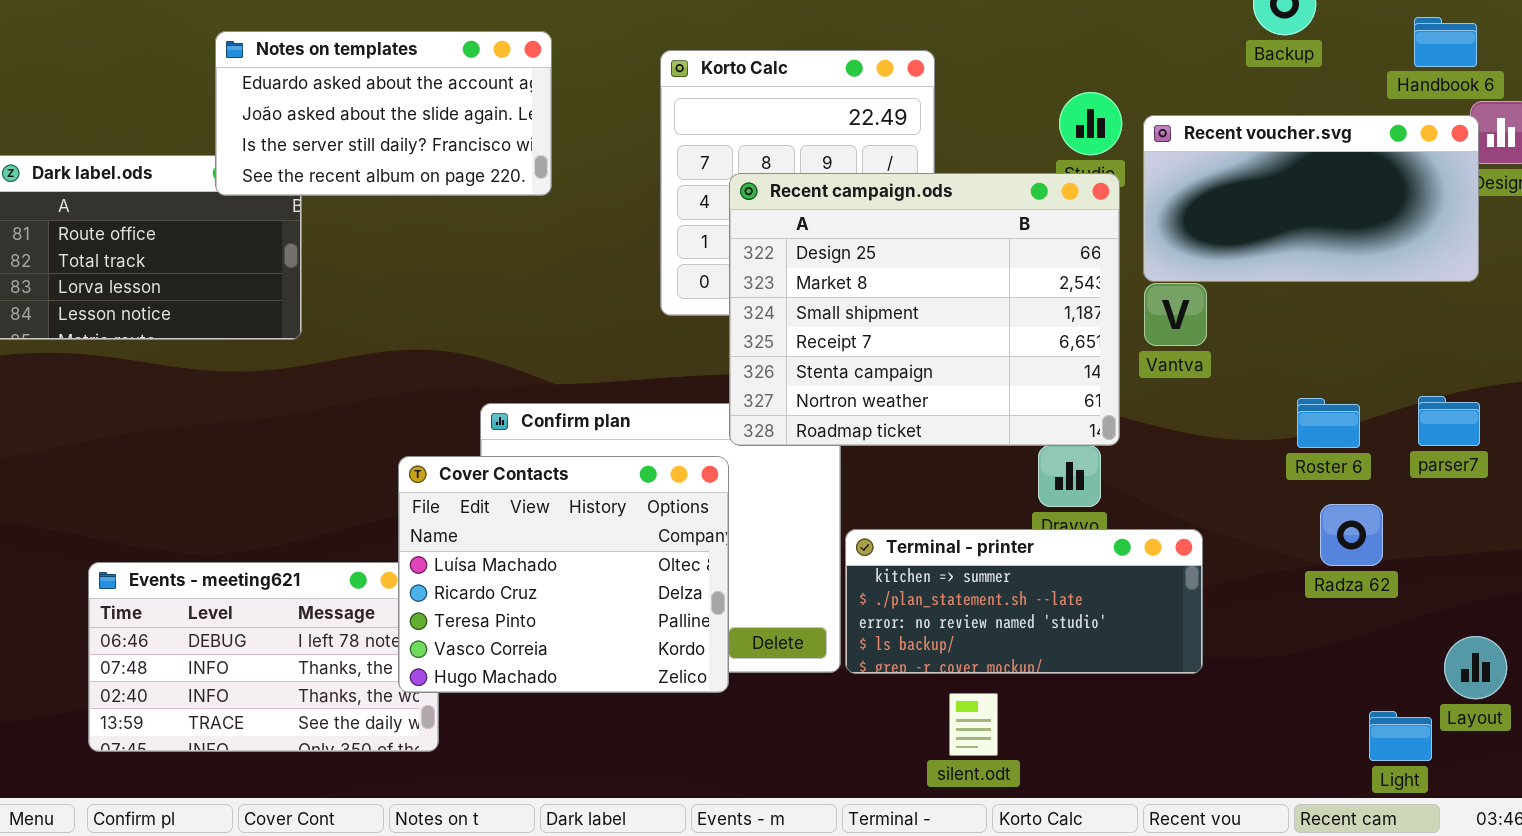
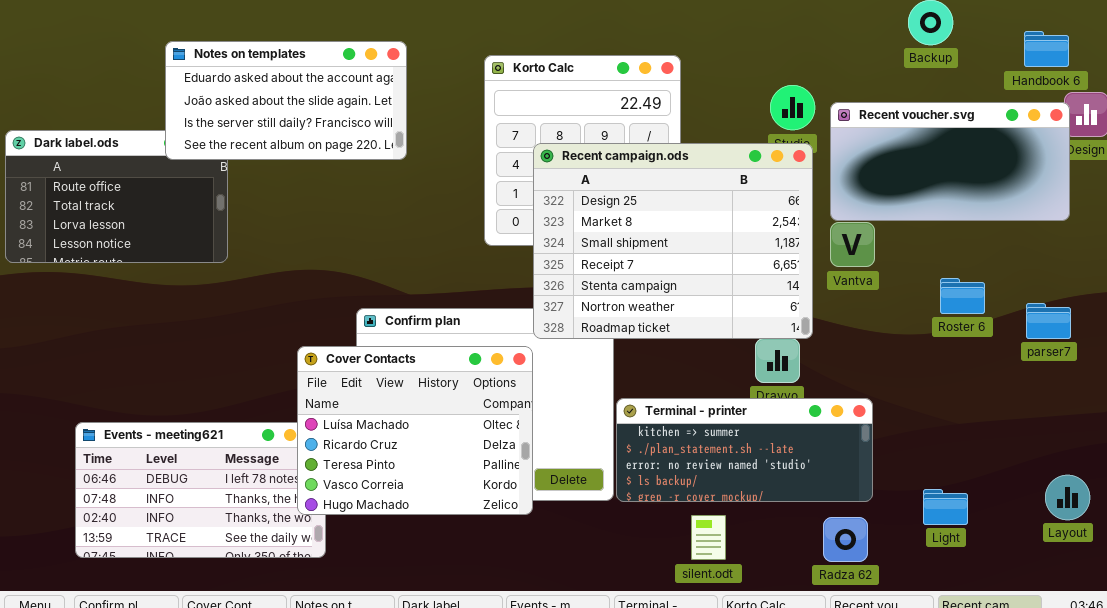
Roster 6: [1297,398,1360,448] -> [940,278,985,314], moved
Radza 62: [1320,504,1383,566] -> [823,517,868,562], moved
Light: [1369,711,1432,761] -> [923,489,968,525], moved

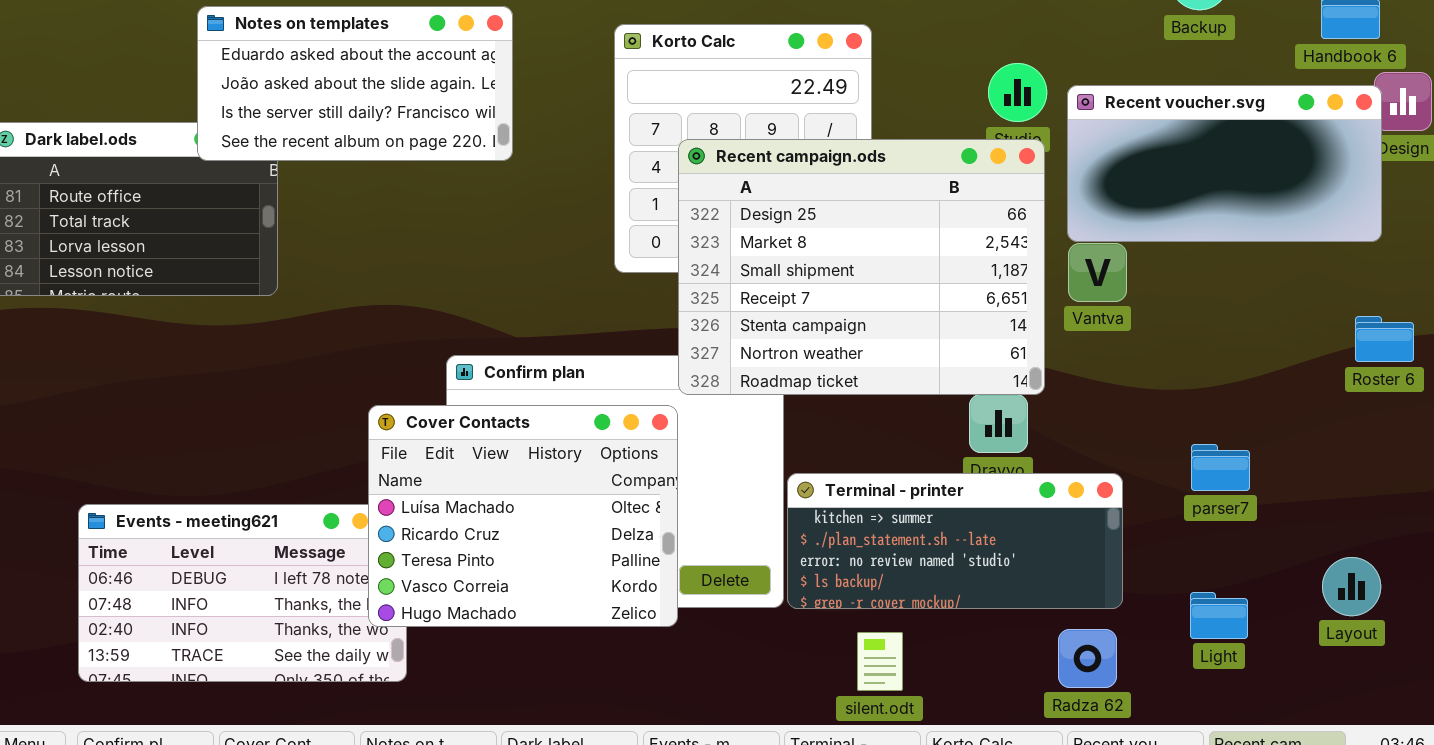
Roster 6: [940,278,985,314] -> [1355,316,1414,362], moved
parser7: [1026,303,1071,339] -> [1191,444,1250,491], moved
Layout: [1045,475,1090,520] -> [1322,557,1381,616], moved
silent.odt: [691,515,726,560] -> [857,632,903,691], moved

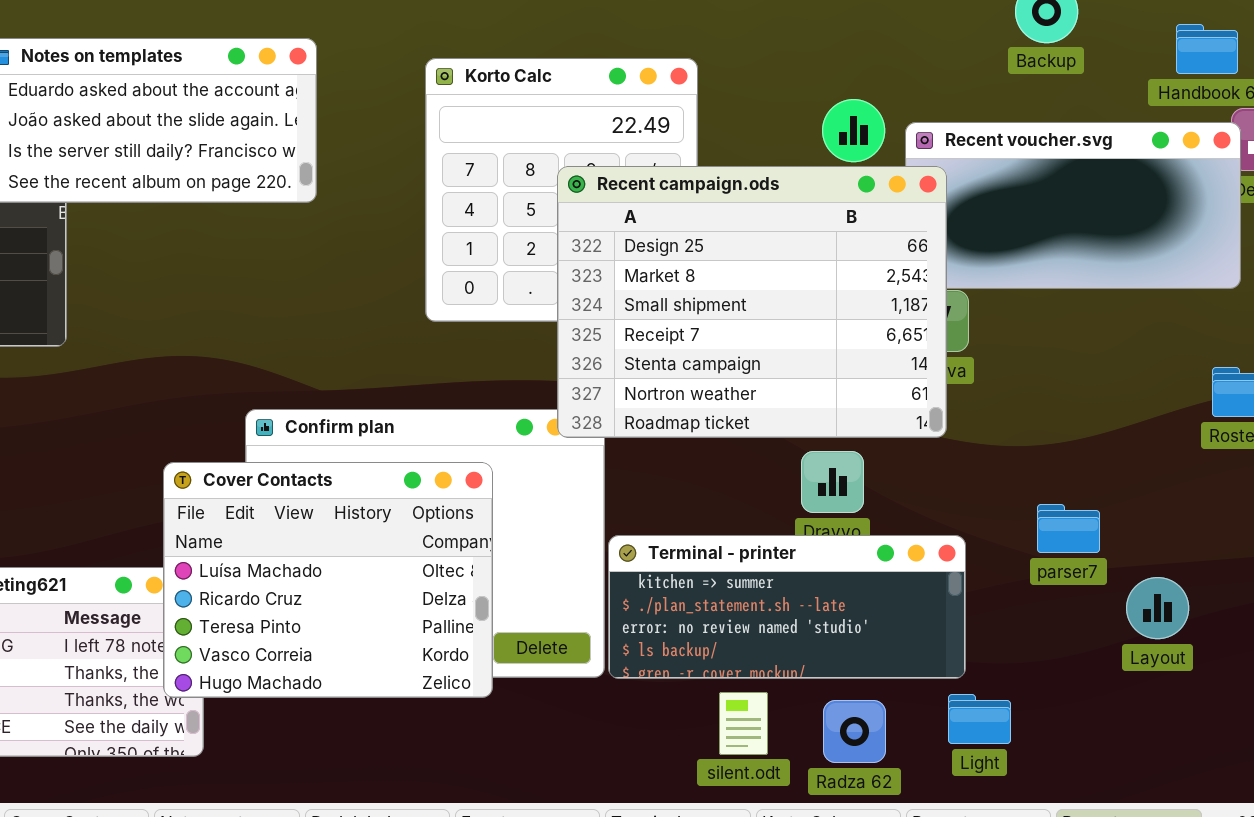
Recent campaign.ods: [678,139,1045,395] -> [557,166,947,438], moved
Layout: [1322,557,1381,616] -> [1126,577,1189,639], moved
Light: [1190,592,1248,639] -> [948,694,1011,744], moved
Radza 62: [1058,629,1117,688] -> [823,700,886,763], moved
silent.odt: [857,632,903,691] -> [719,692,768,755], moved

